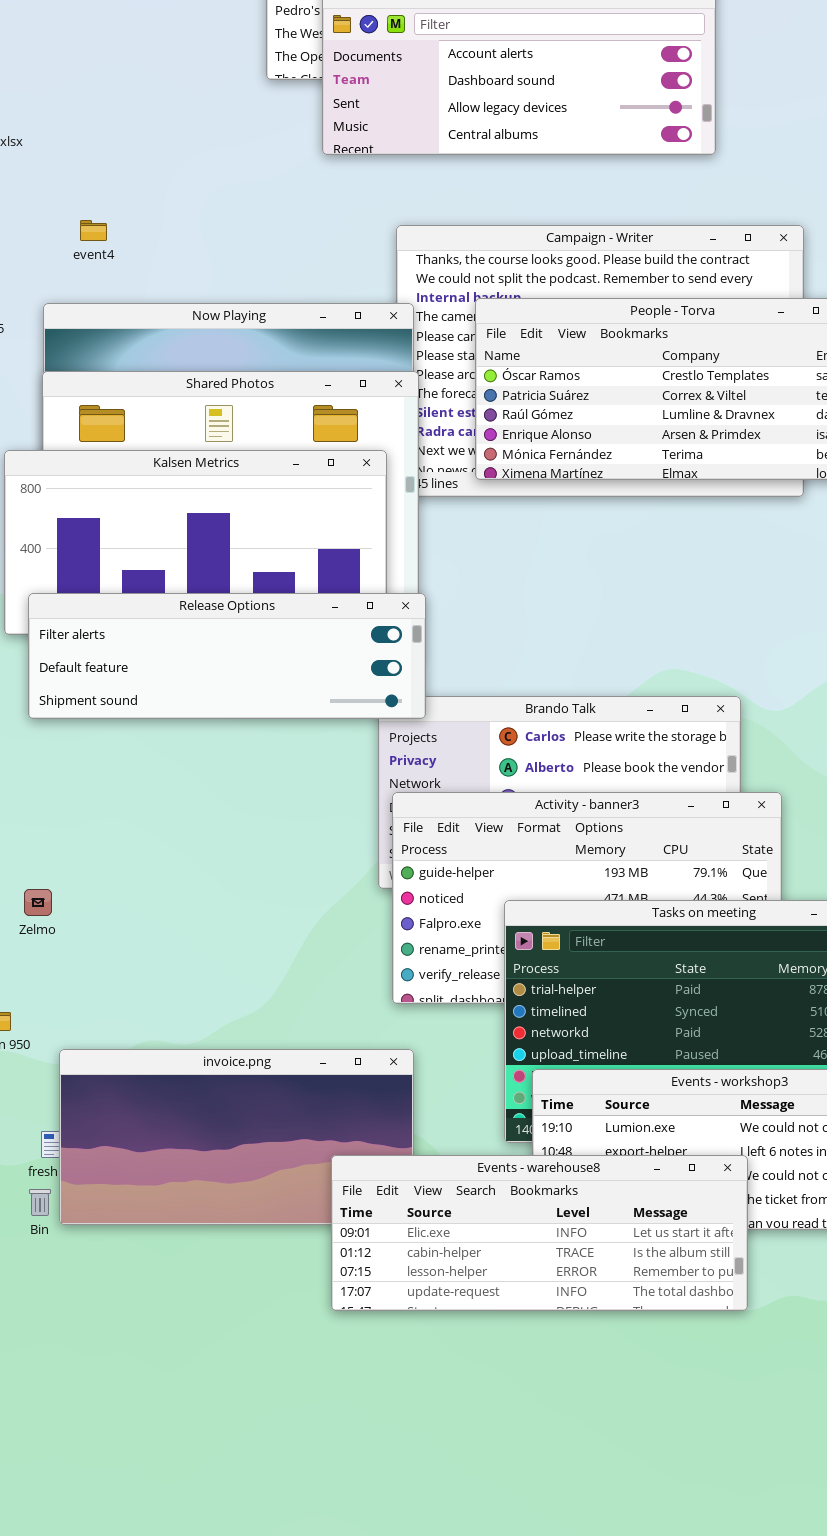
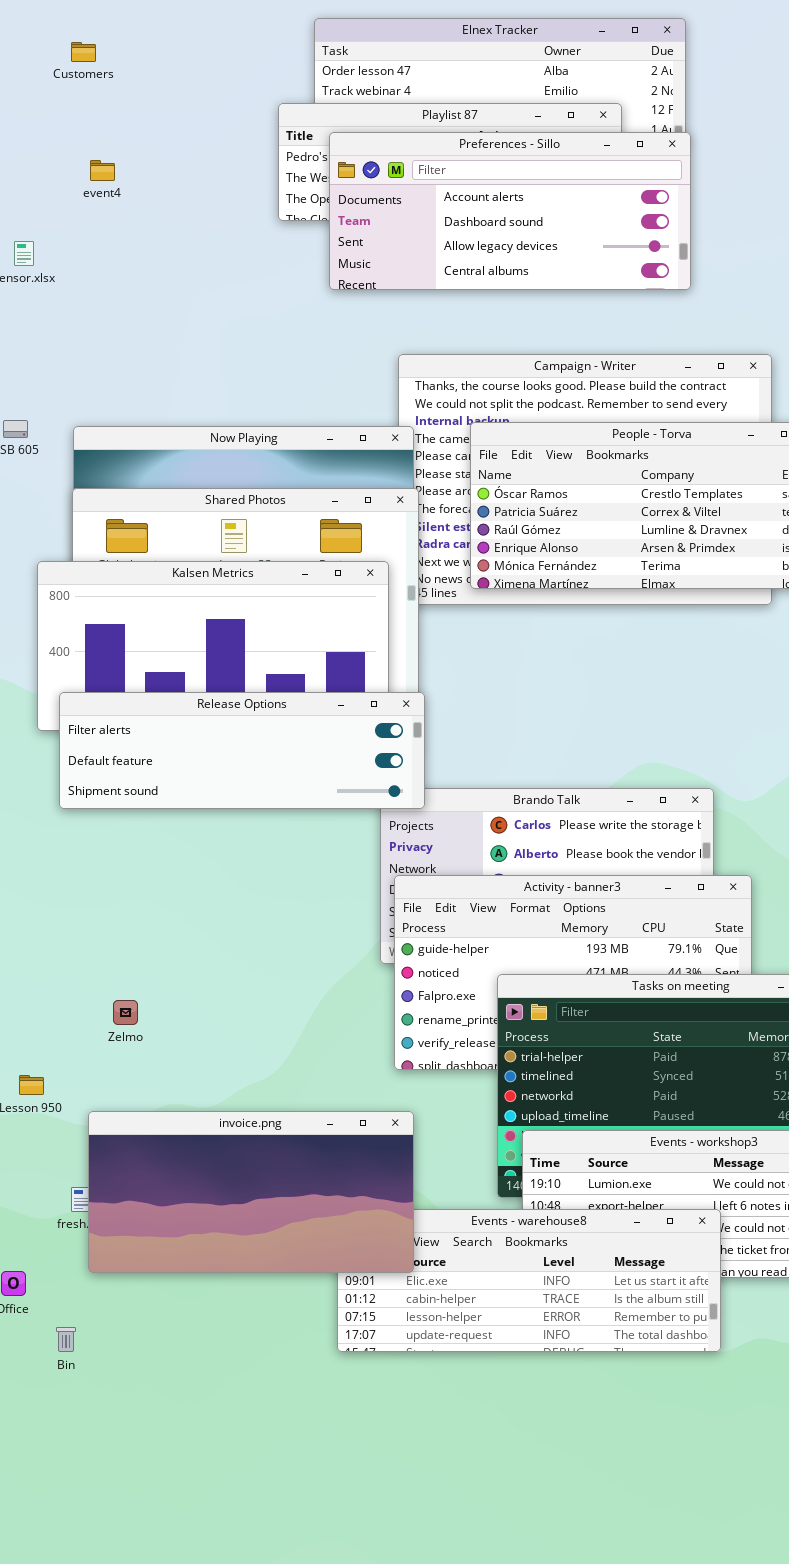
event4: [80,220,107,241] -> [90,160,115,181], moved
Zelmo: [24,889,52,916] -> [113,1000,138,1025], moved
invoice.png: [59,1049,414,1225] -> [88,1111,414,1273], raised
Bin: [29,1189,51,1216] -> [56,1327,76,1352], moved

